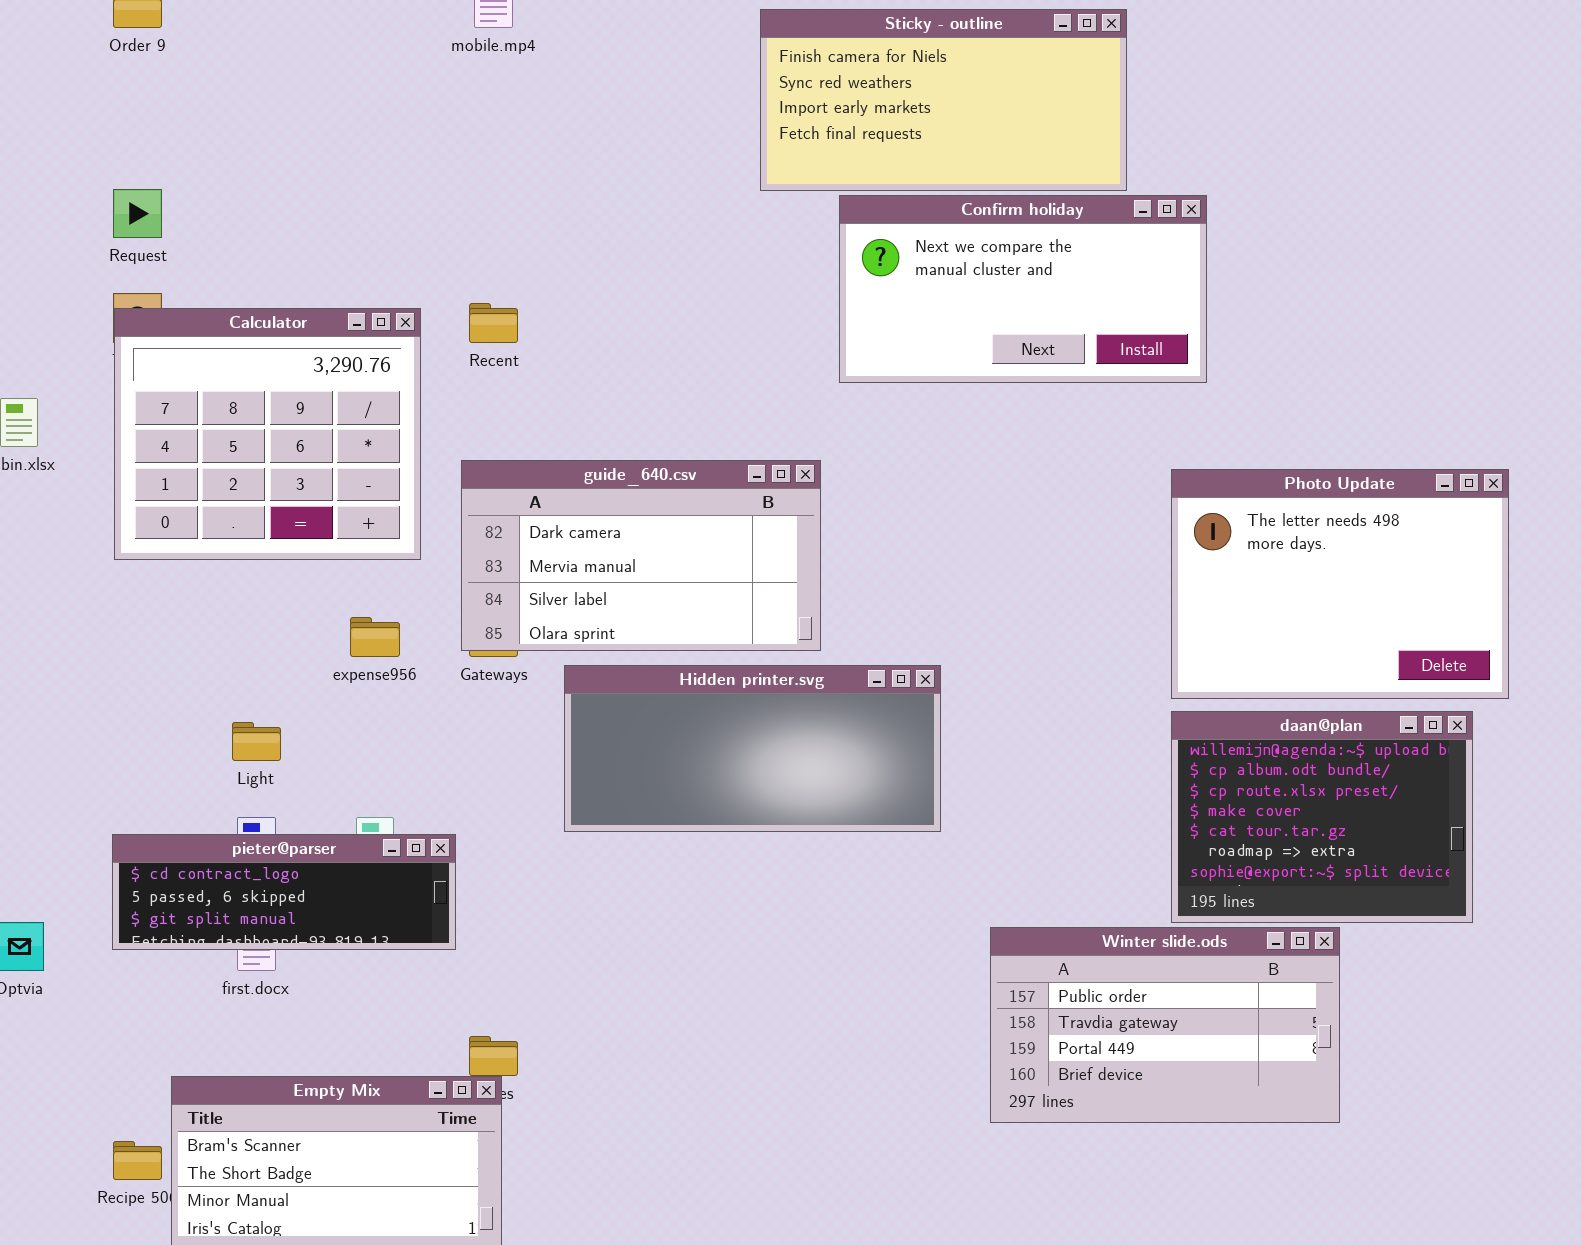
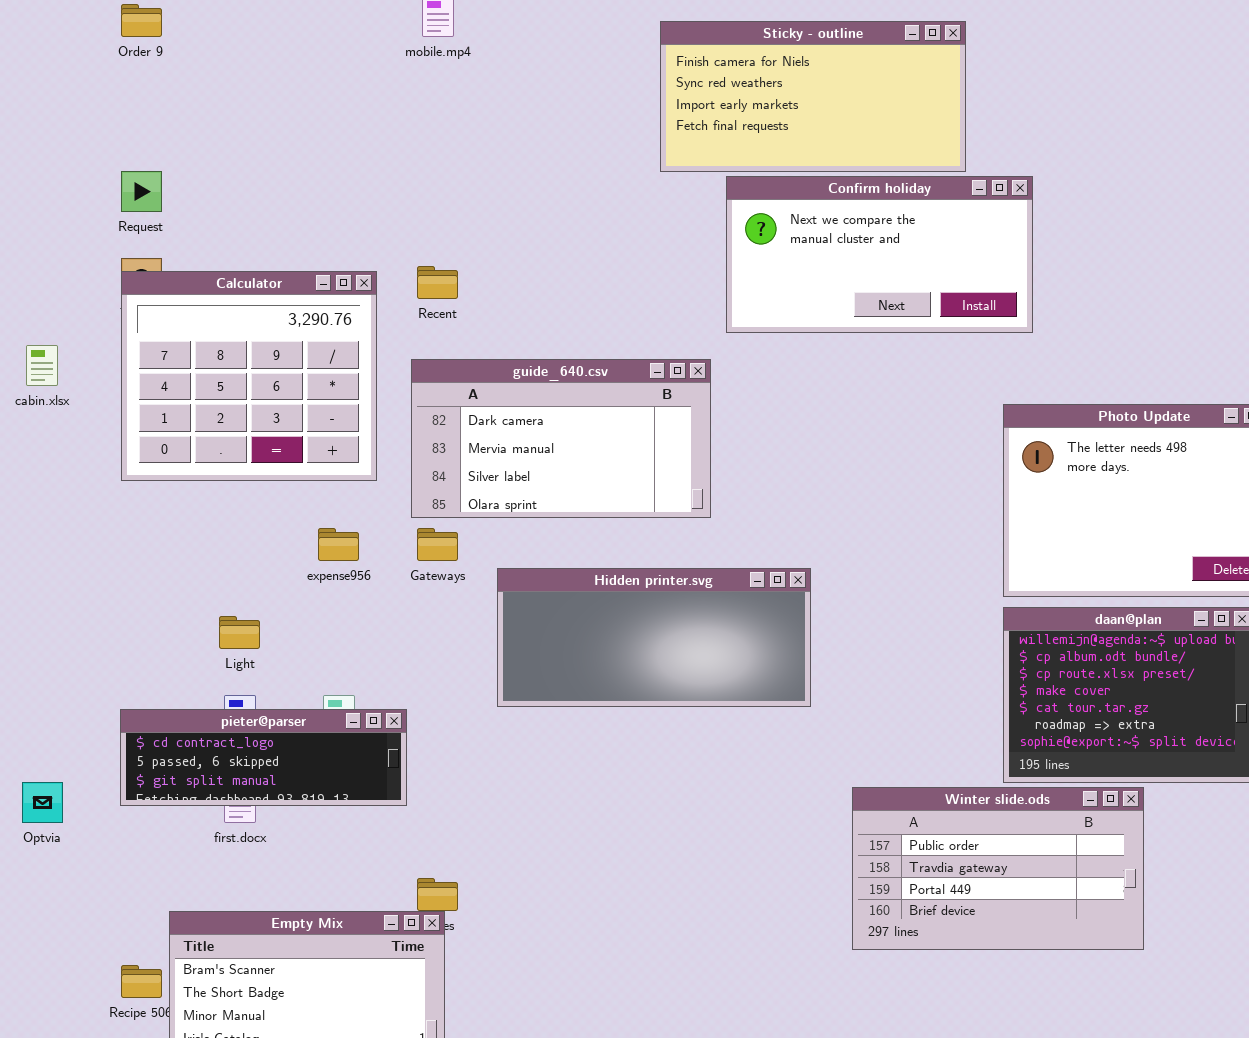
guide_640.csv: [461,460,821,651] -> [411,359,711,518], moved

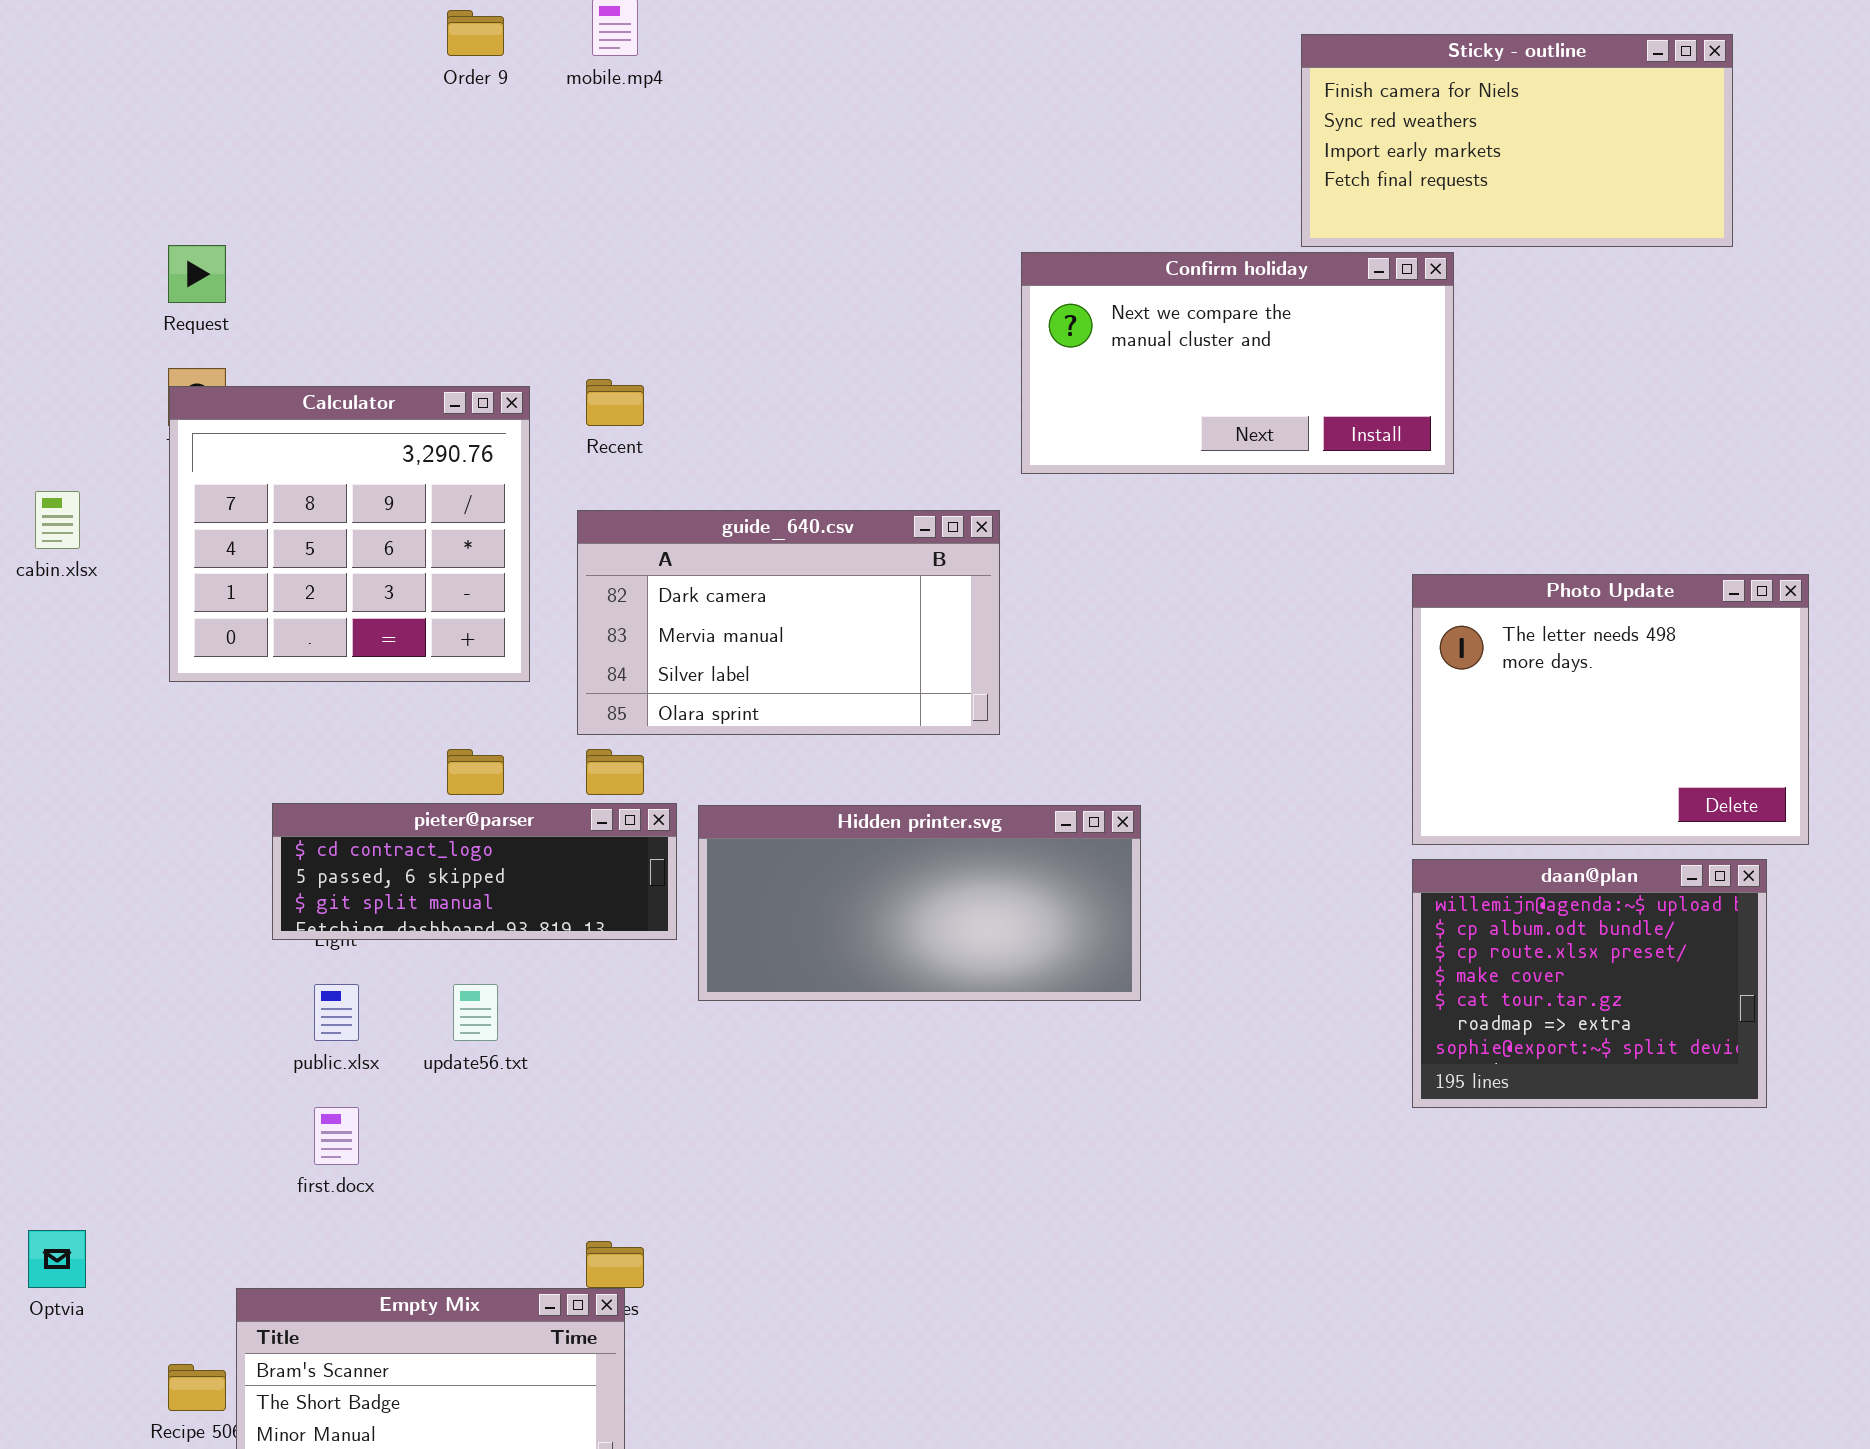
Order 9: [121,4,162,37] -> [447,10,504,56], moved
Sticky - outline: [660,21,966,172] -> [1301,34,1733,247], moved
pieter@parser: [120,709,407,806] -> [272,803,677,940], moved
Optvia: [22,782,63,823] -> [28,1230,86,1288], moved
Winter slide.ods: [852,787,1144,950] -> none, closed

